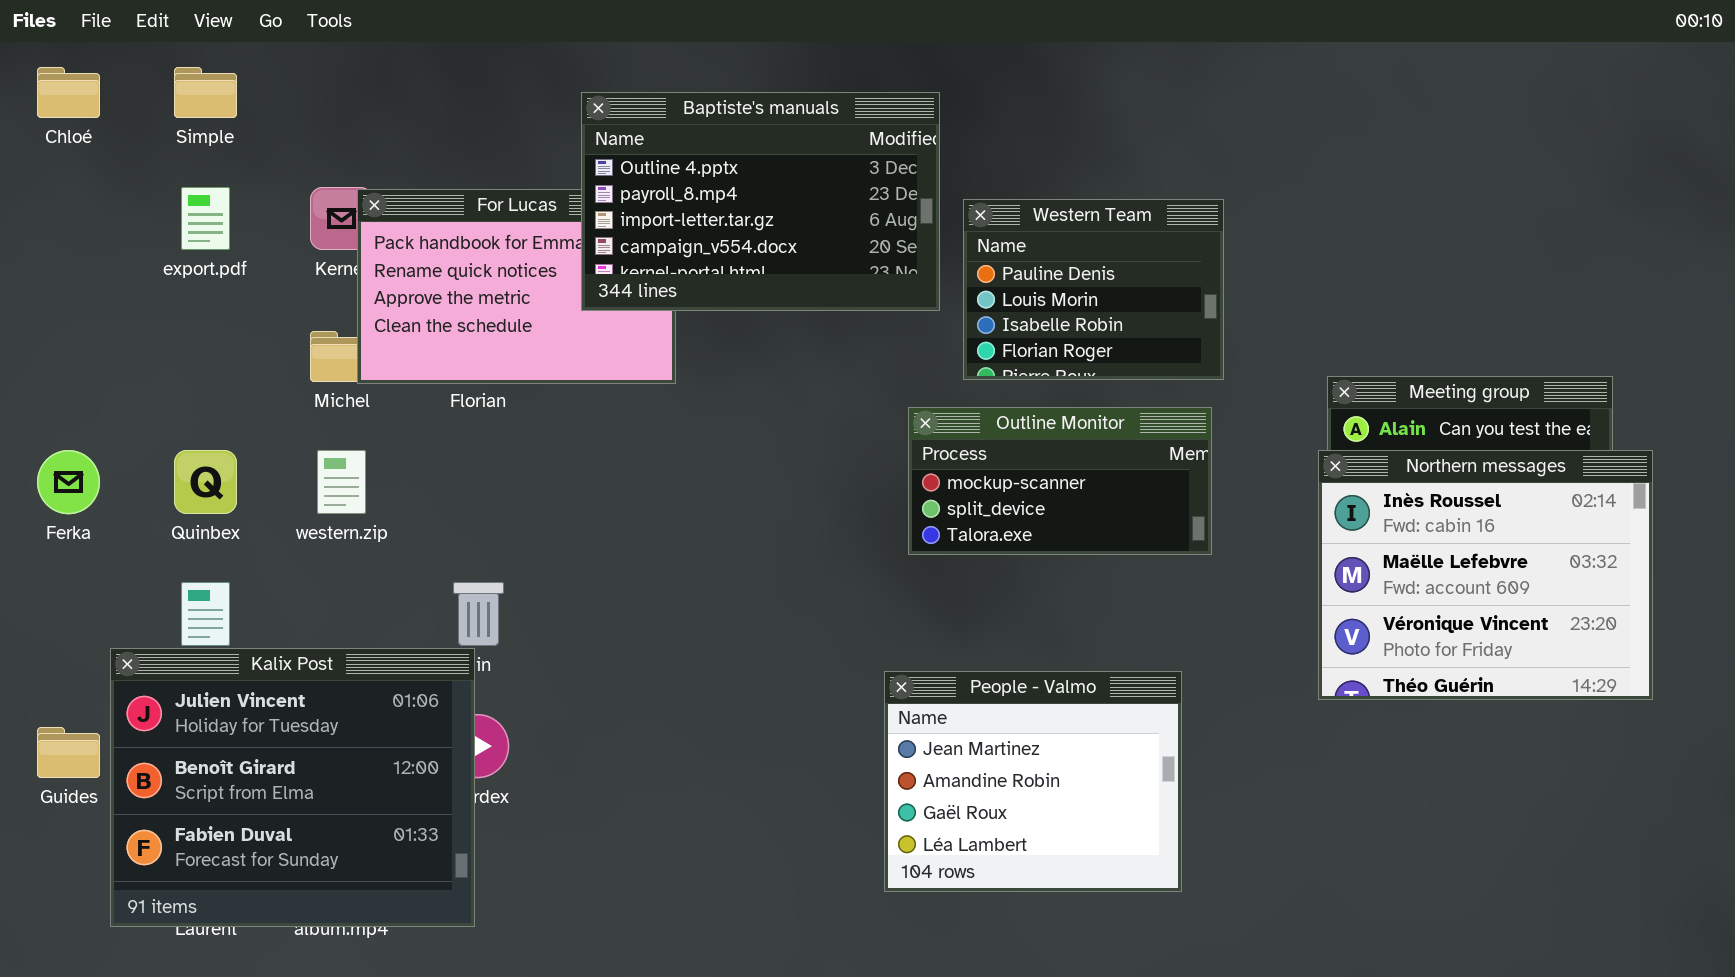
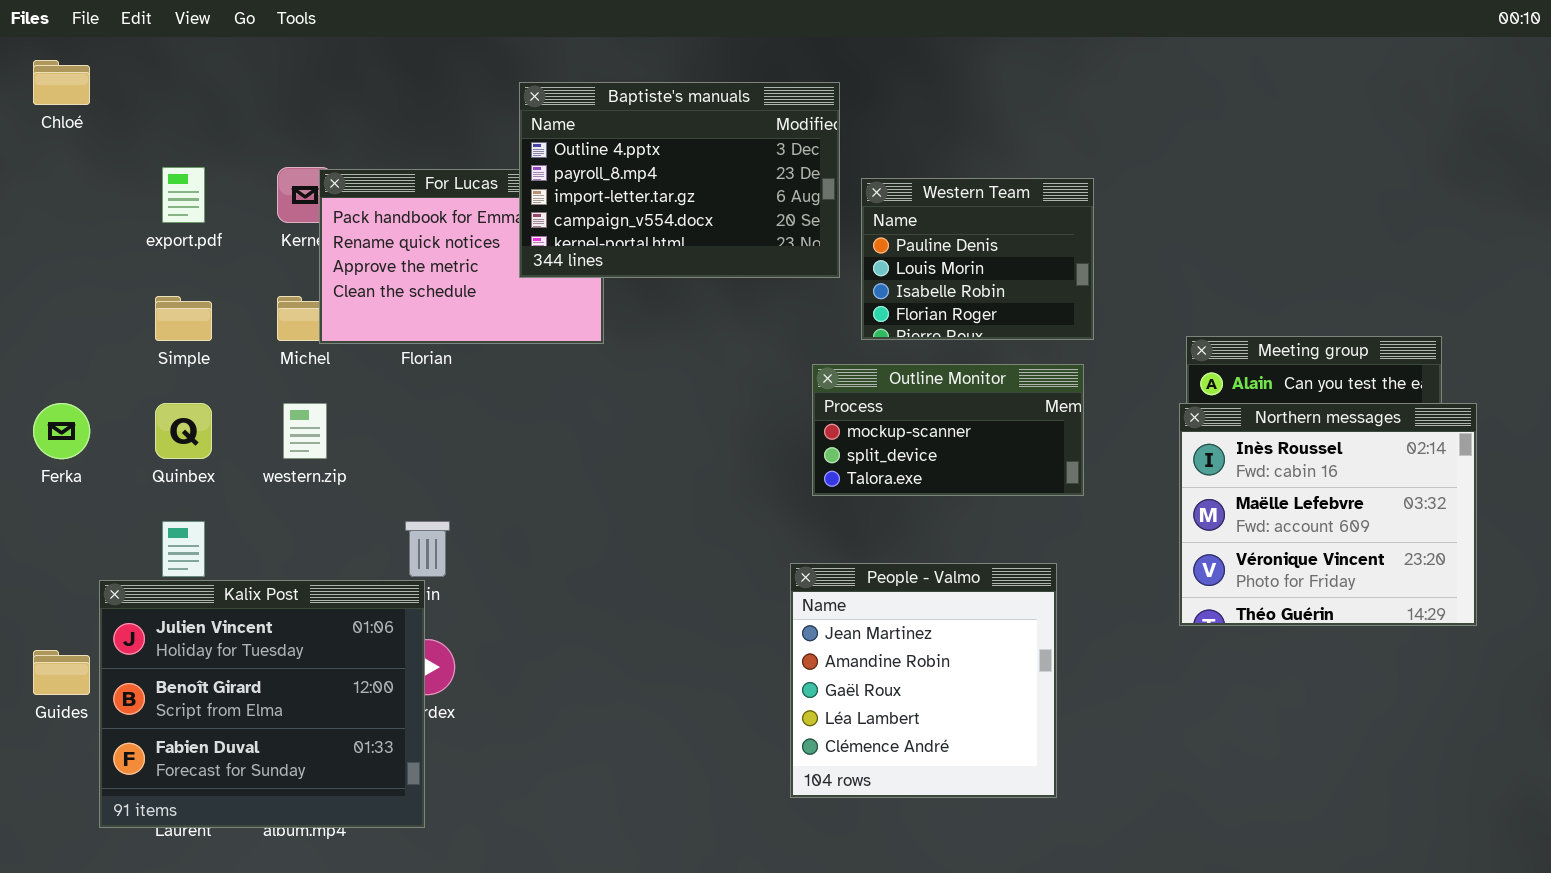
Simple: [174,67,237,118] -> [155,296,212,341], moved
People - Valmo: [884,671,1182,892] -> [790,563,1057,798], resized

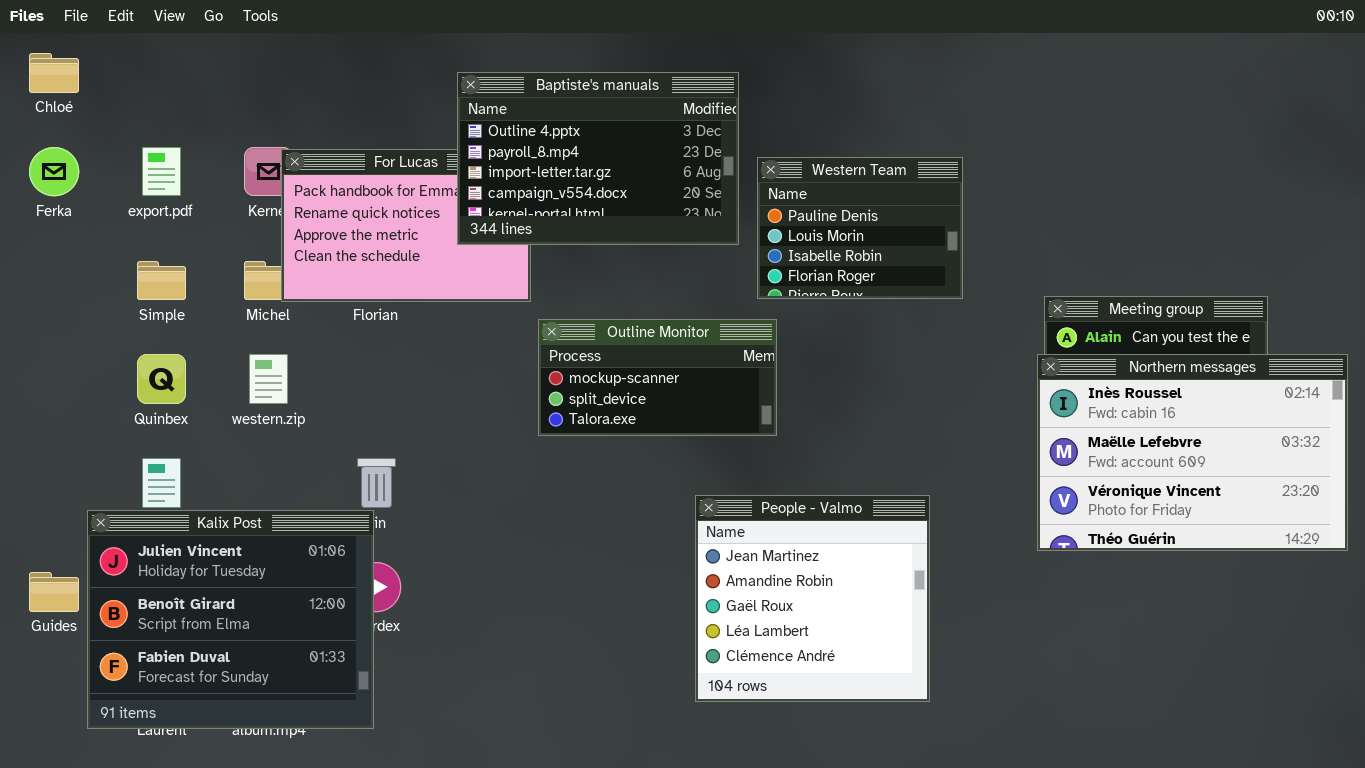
Outline Monitor: [812,364,1084,496] -> [538,319,777,436], moved
Ferka: [33,403,90,459] -> [29,147,79,196], moved
Northern messages: [1179,403,1477,626] -> [1037,354,1348,551], resized

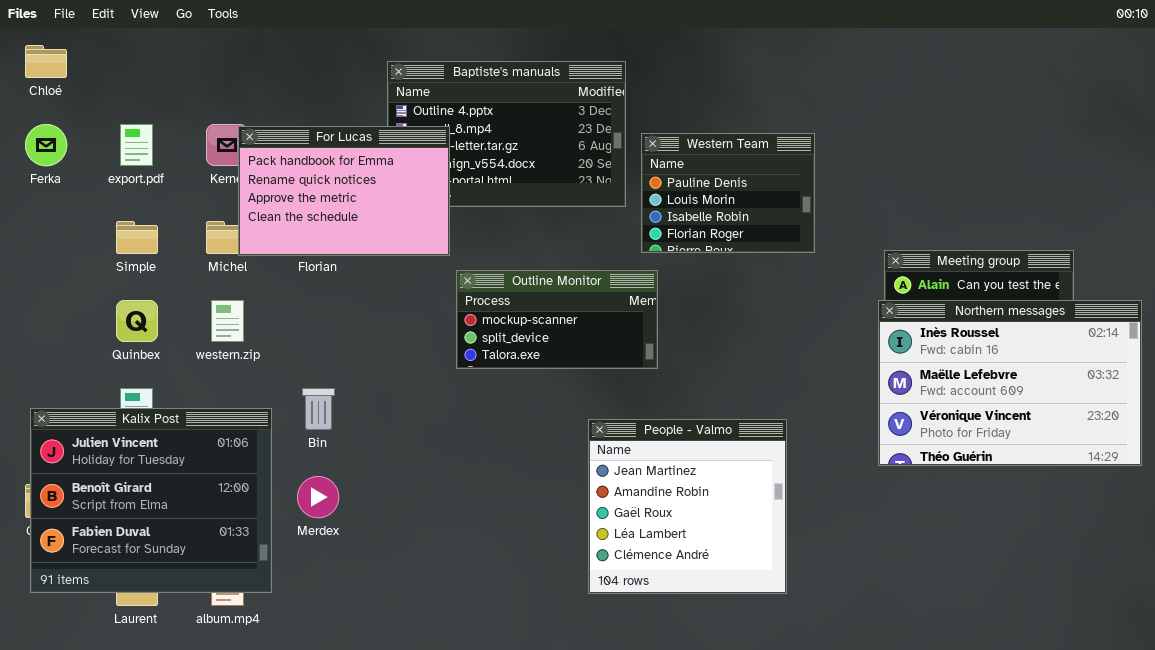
For Lucas: [281,149,531,302] -> [238,126,450,256], raised
Kalix Post: [87,510,374,729] -> [30,408,272,593], moved

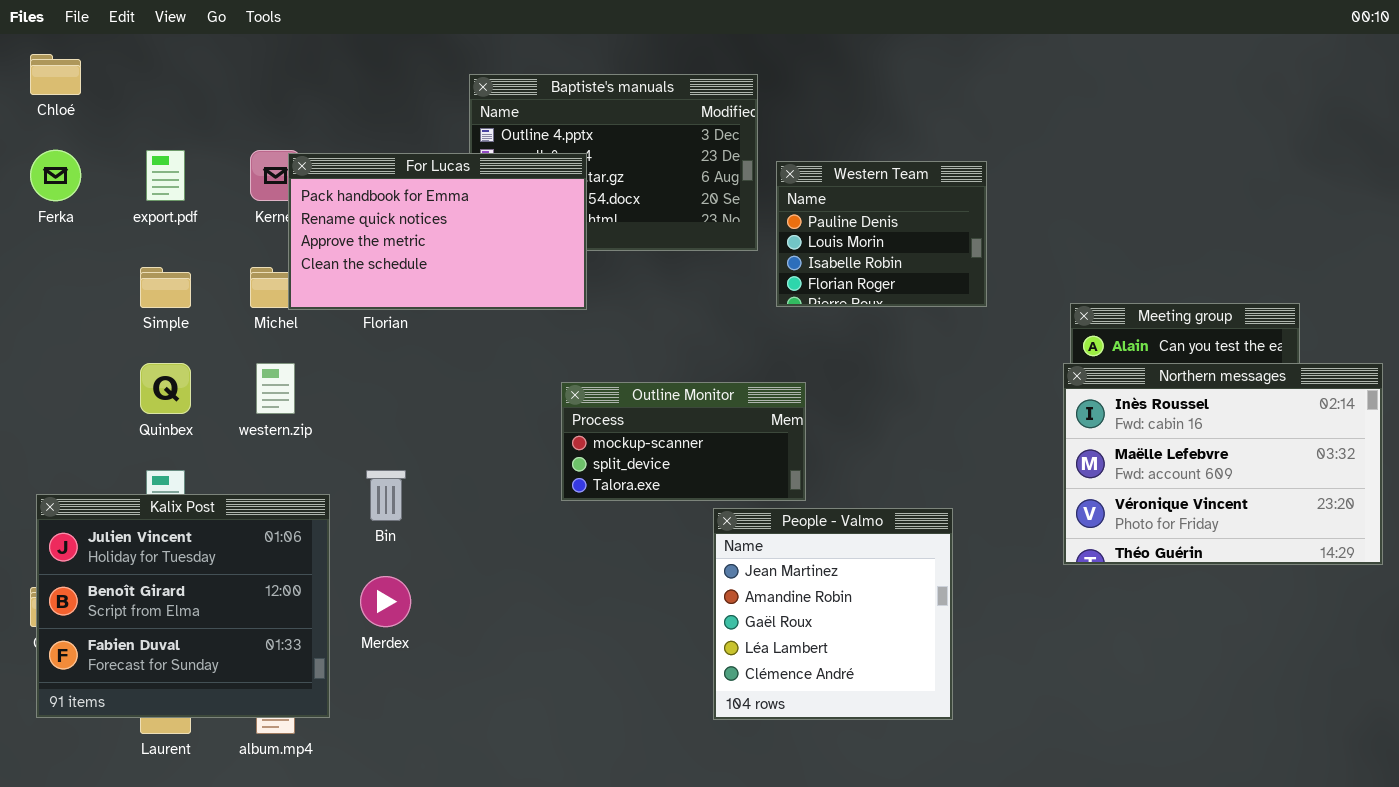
For Lucas: [238,126,450,256] -> [288,153,587,310], resized
Outline Monitor: [456,270,658,369] -> [561,382,806,501], moved

